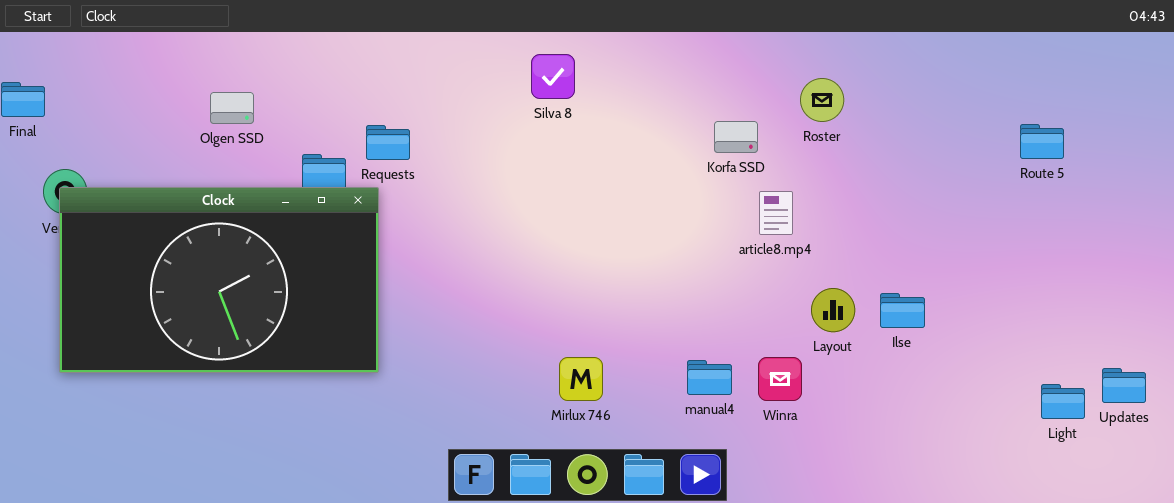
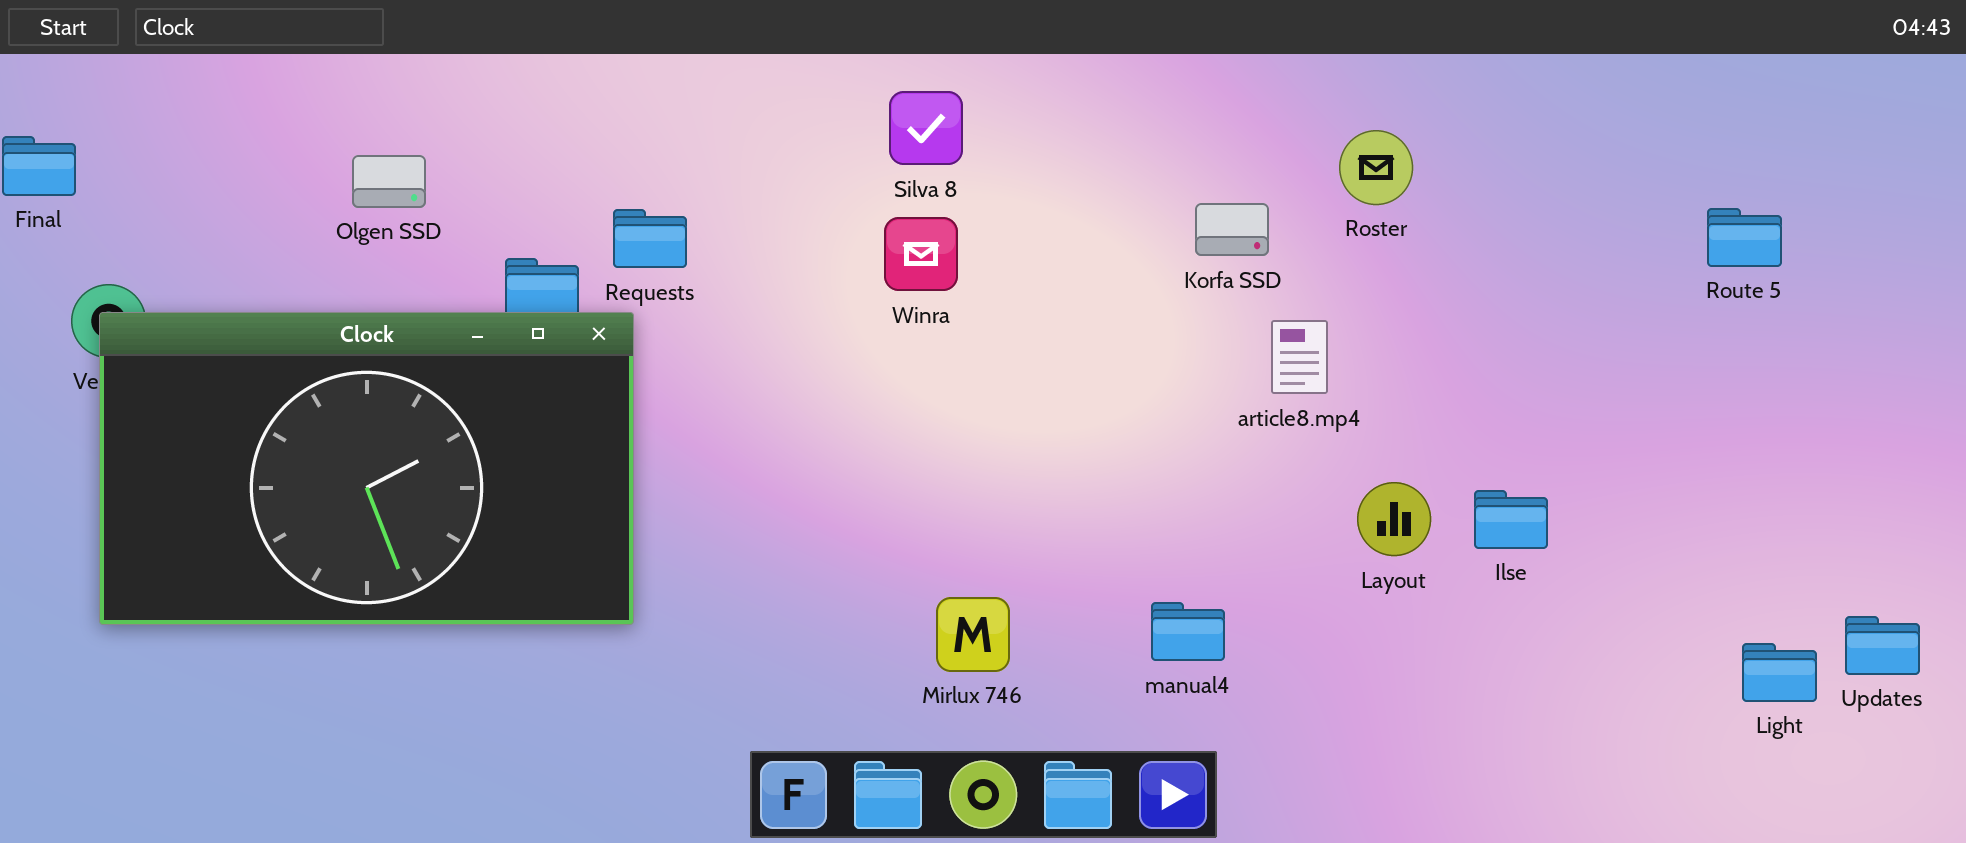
Winra: [758,357,802,401] -> [884,217,958,291], moved

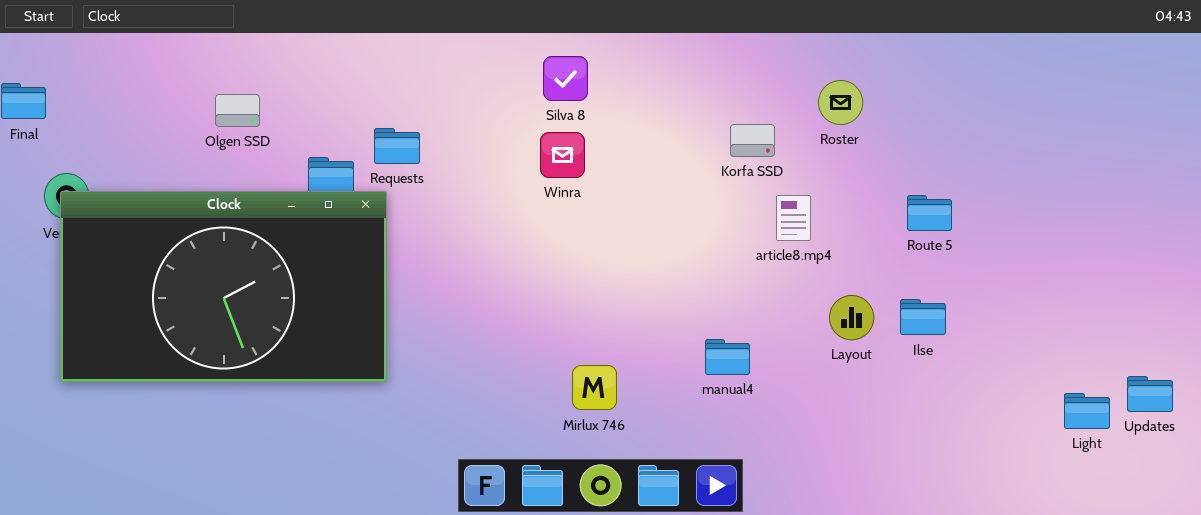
Route 5: [1707,208,1782,267] -> [907,195,952,231], moved
manual4: [1151,602,1225,661] -> [705,339,750,375], moved

